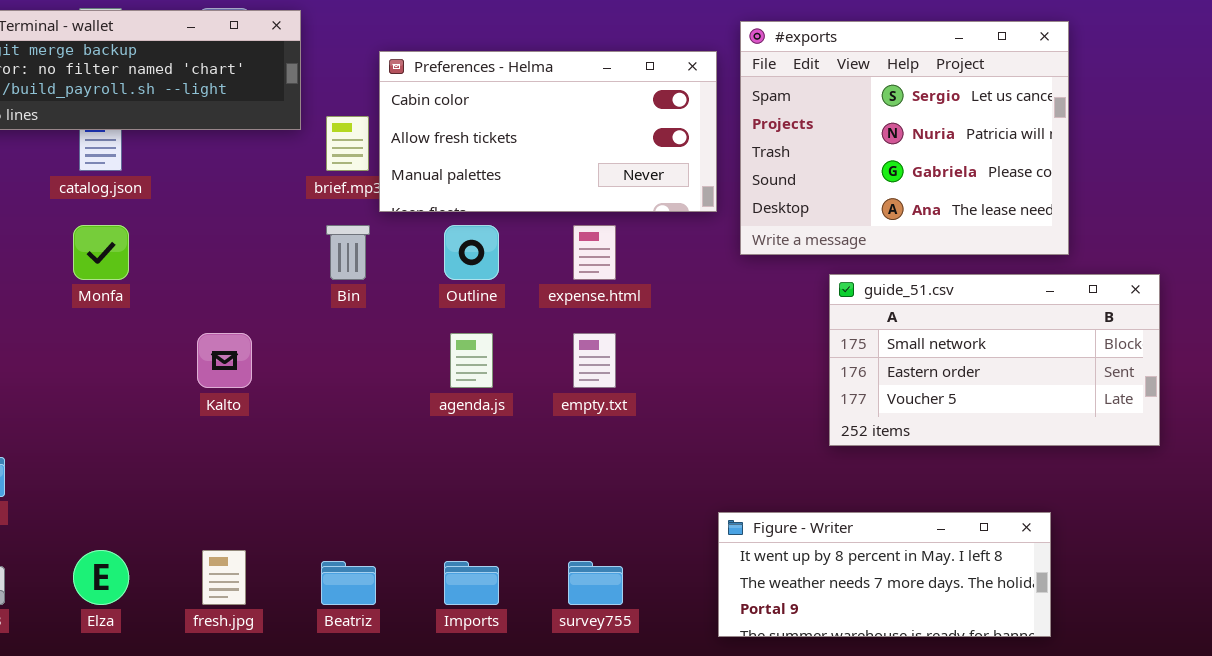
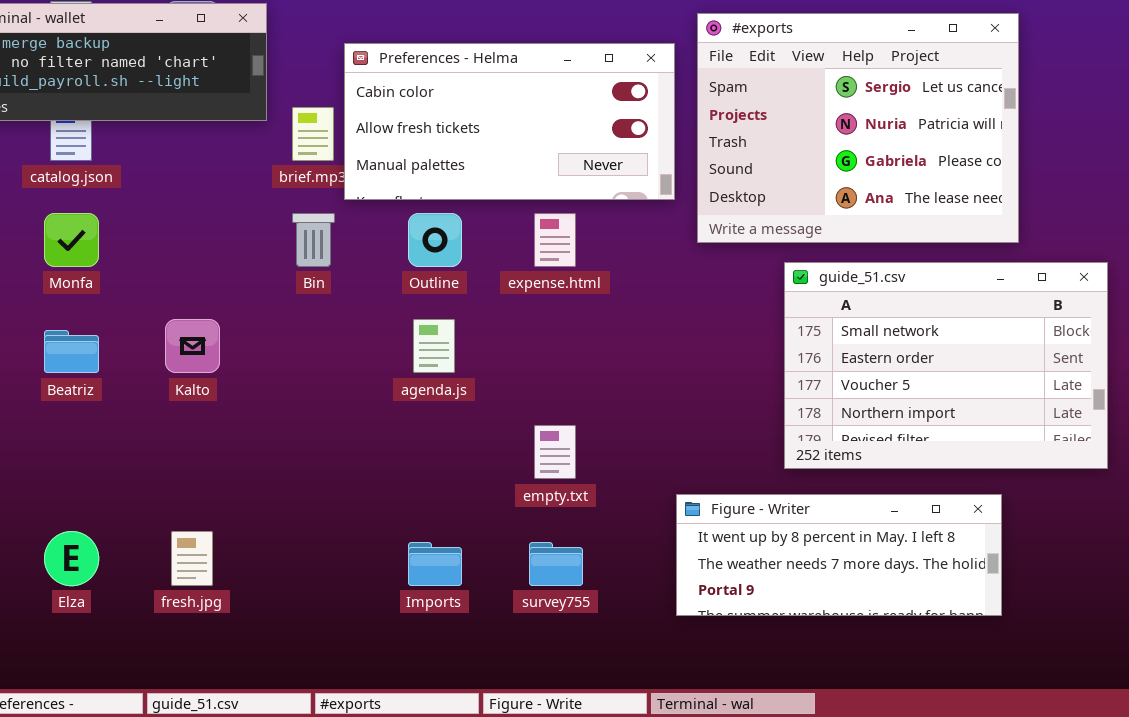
guide_51.csv: [829,274,1160,446] -> [784,262,1108,469], resized
empty.txt: [573,333,616,388] -> [534,425,576,479], moved
Beatriz: [321,561,376,605] -> [44,330,99,373], moved

